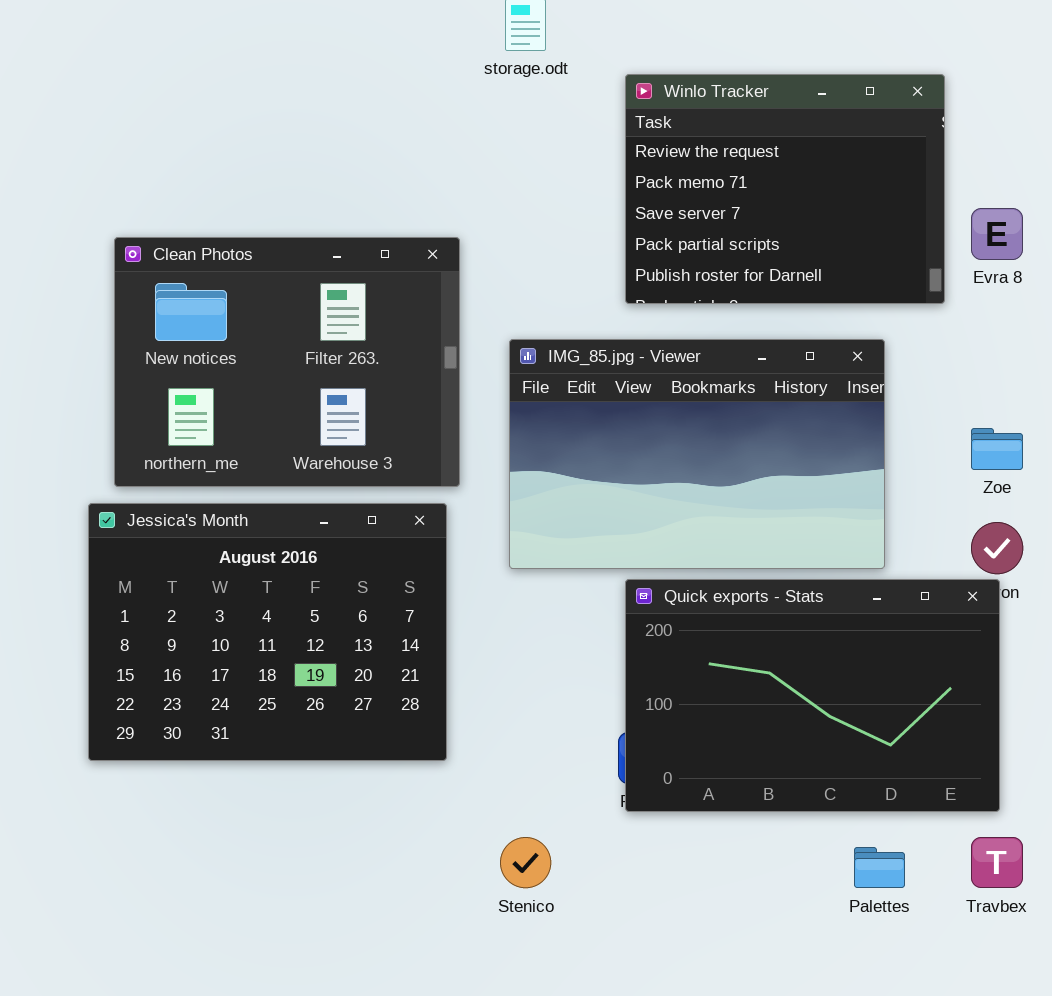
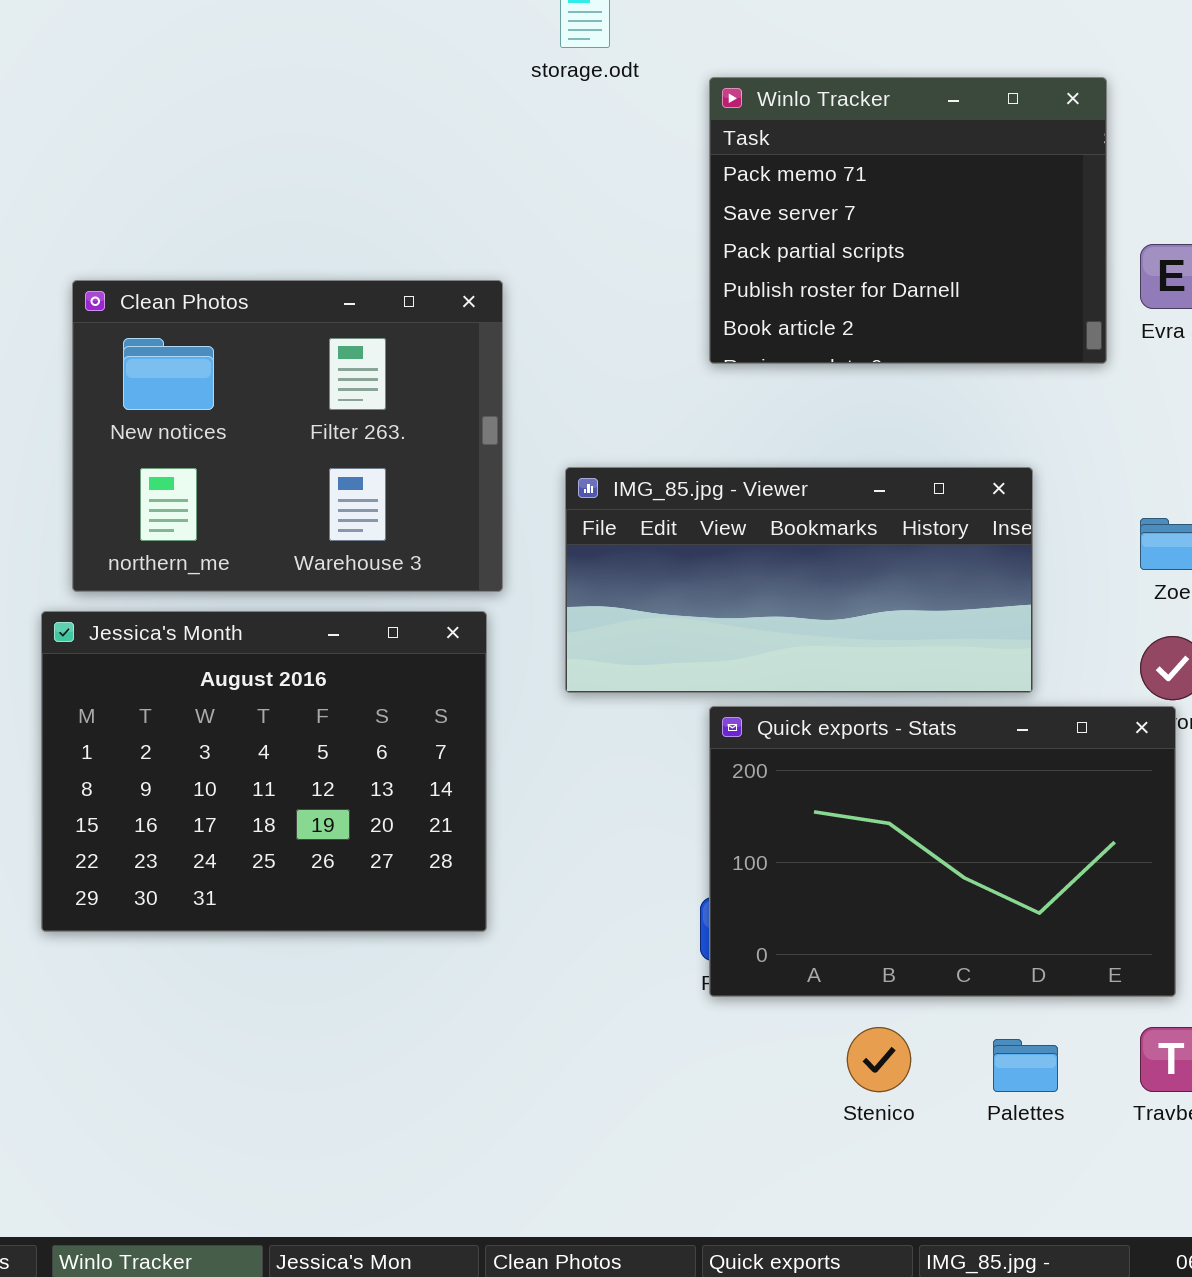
Winlo Tracker: [625,74,945,304] -> [709,77,1107,364], scrolled down 1 row
IMG_85.jpg - Viewer: [509,339,885,569] -> [565,467,1033,693], resized
Stenico: [500,837,551,888] -> [847,1027,911,1092], moved

